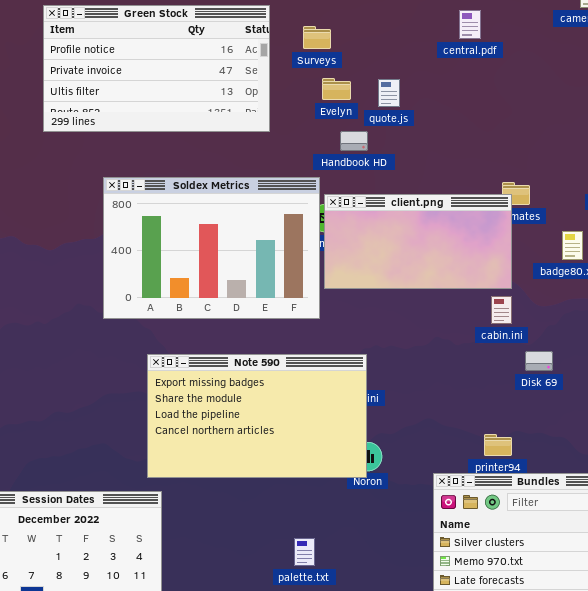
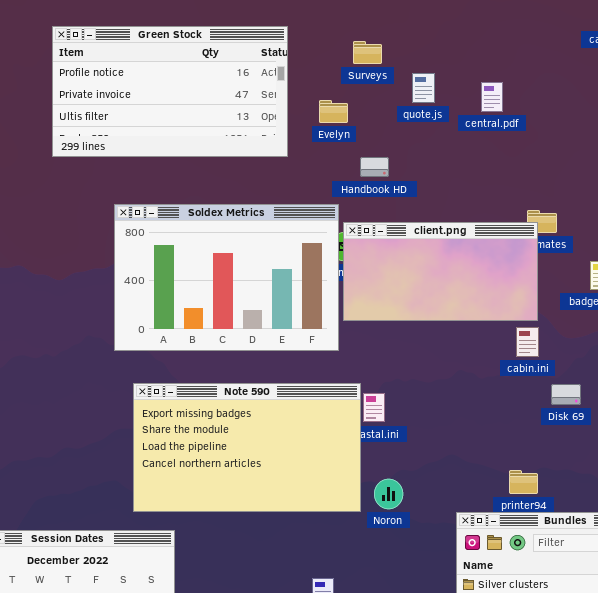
central.pdf: [459,10,481,39] -> [481,82,503,112], moved
Surveys: [303,26,331,49] -> [353,41,382,64], moved
Evelyn: [322,78,351,100] -> [319,100,348,123], moved
quote.js: [378,79,400,107] -> [412,73,435,103], moved
Note 590: [147,354,367,478] -> [133,383,361,512], moved

